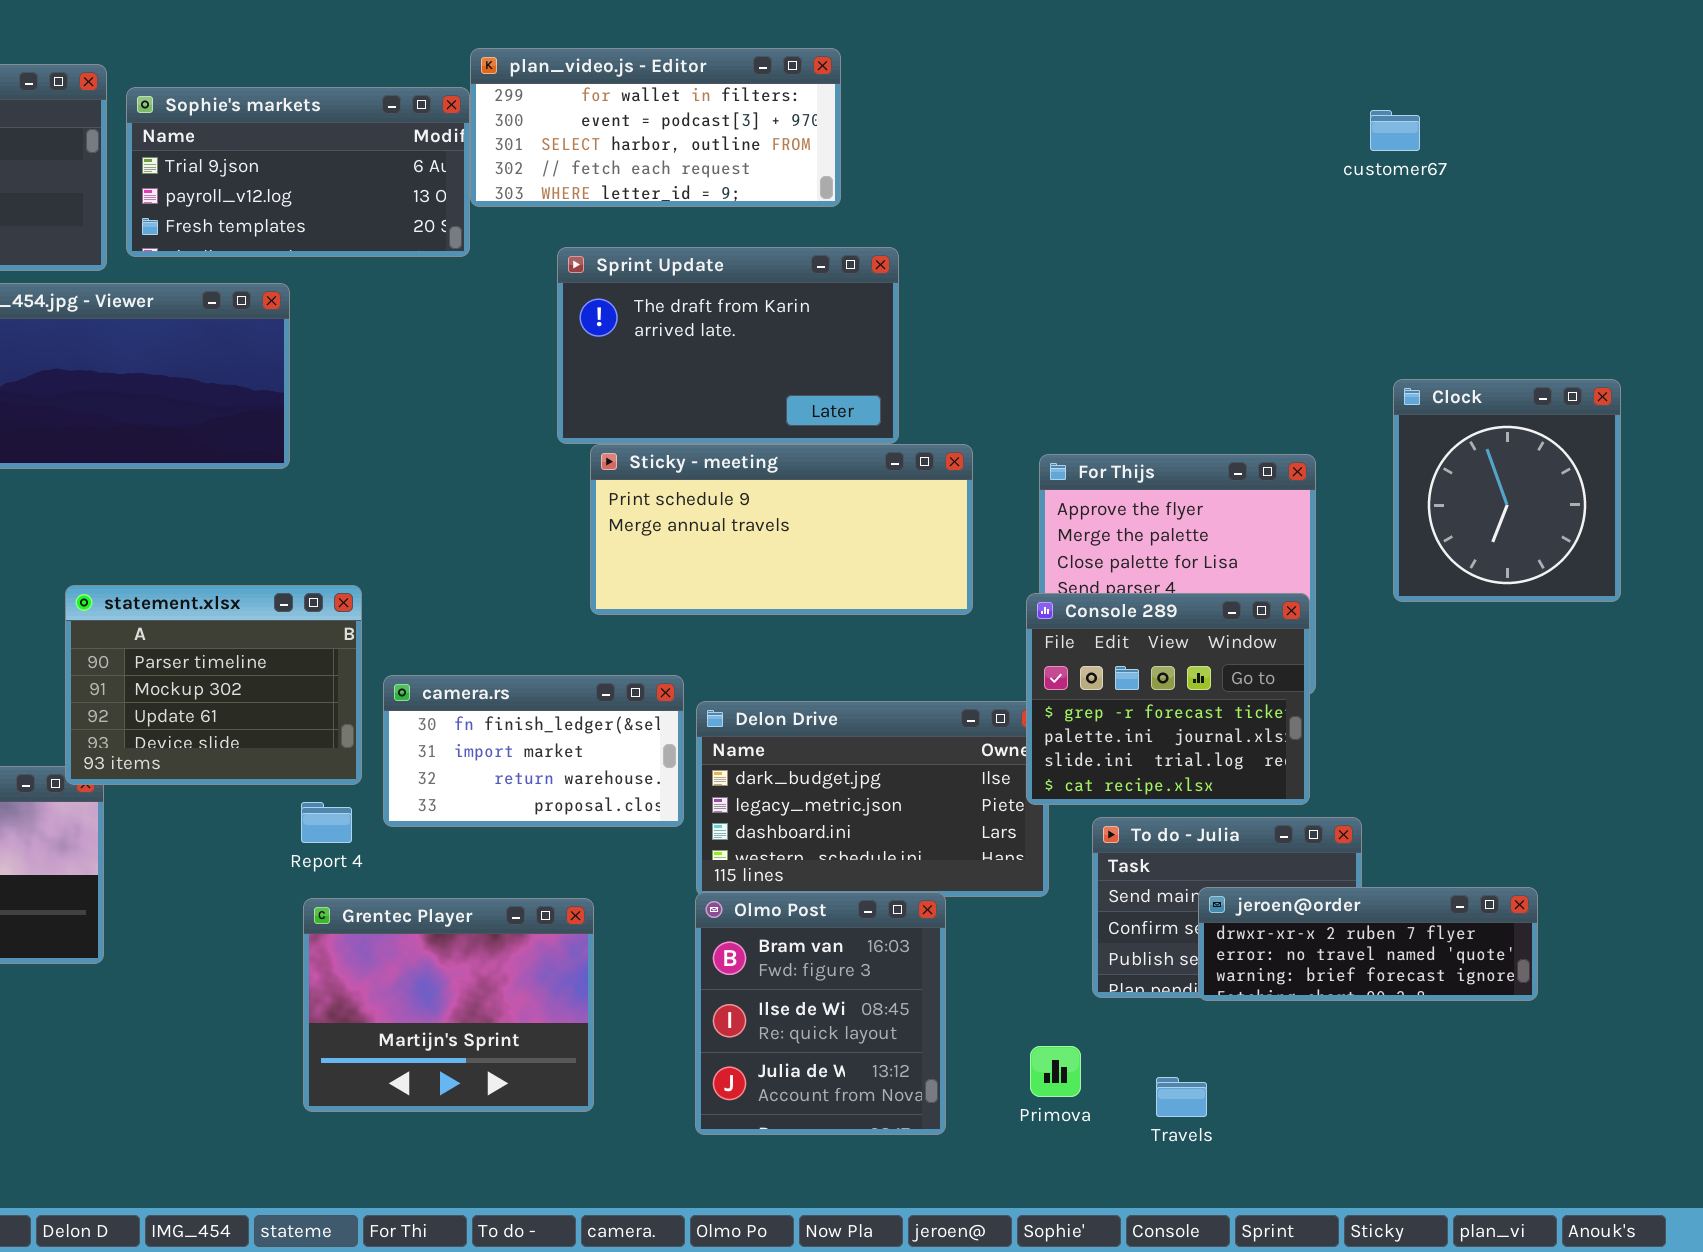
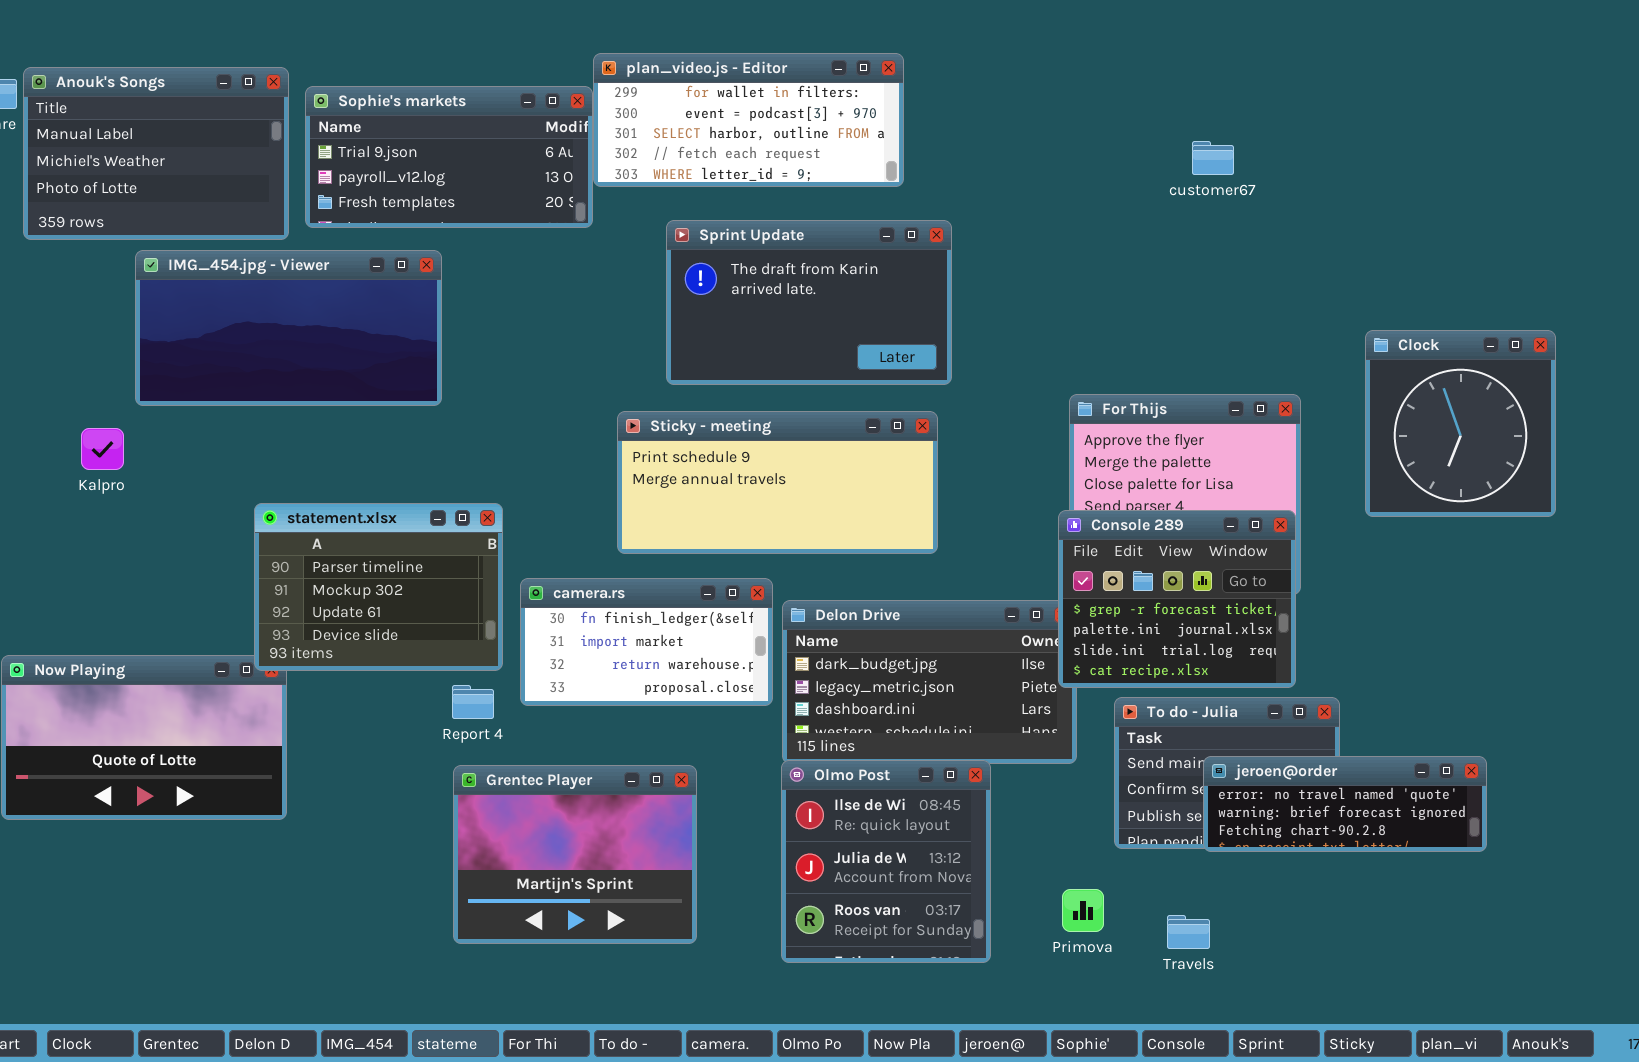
customer67: [1370,110,1420,151] -> [1192,141,1234,175], moved
Sticky - meeting: [590,444,973,615] -> [617,411,938,554], moved
jeroen@order: [1198,887,1538,1001] -> [1203,756,1487,852], scrolled down 1 row
Olmo Post: [695,892,946,1135] -> [781,760,991,963], scrolled down 1 row

